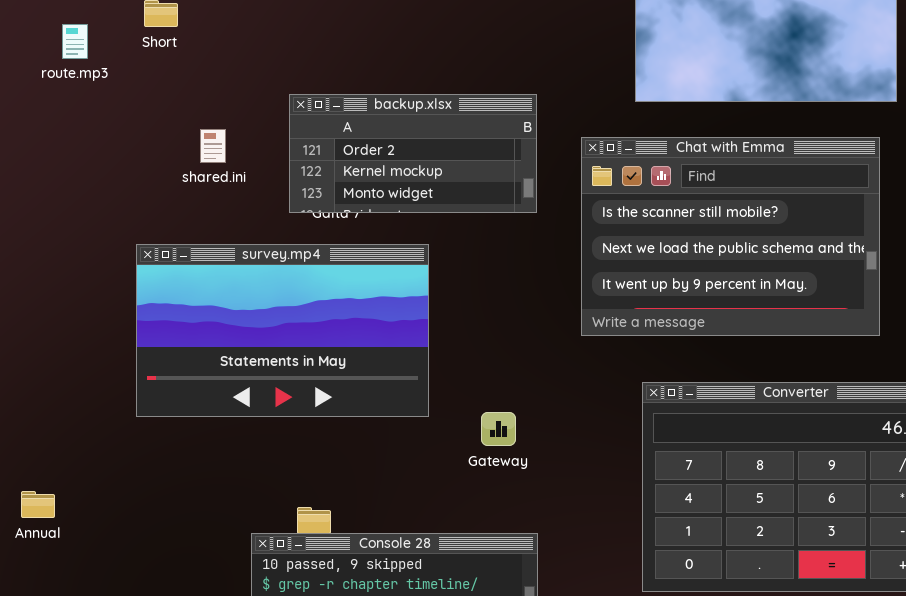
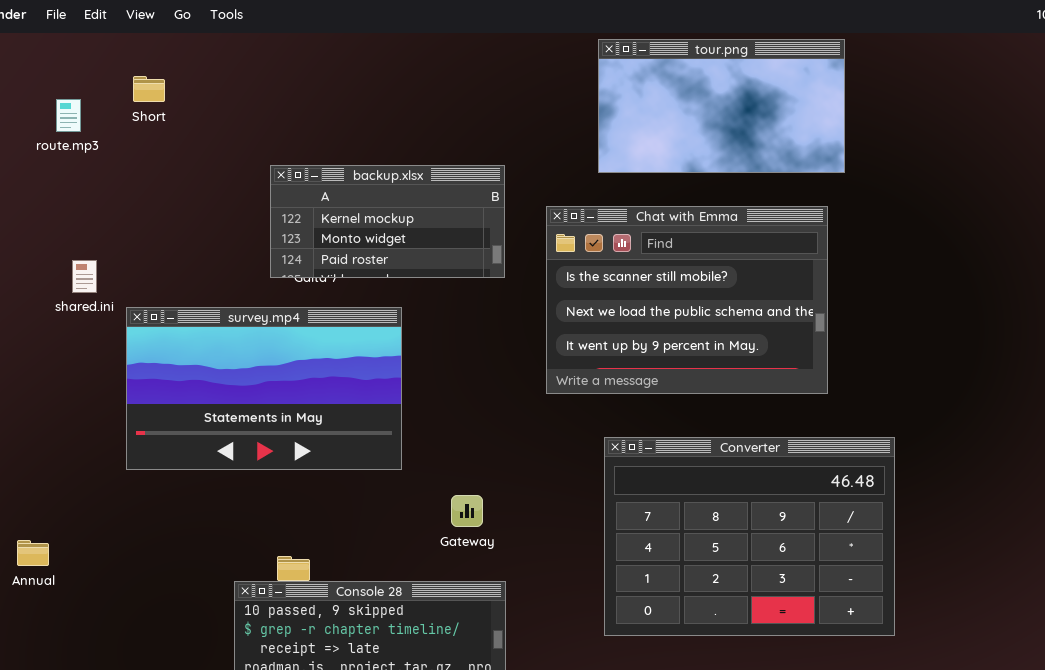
backup.xlsx: [289,94,537,213] -> [270,165,505,278], scrolled down 1 row
shared.ini: [200,129,226,163] -> [72,260,97,293], moved
Gateway: [481,412,516,446] -> [451,495,483,527], moved

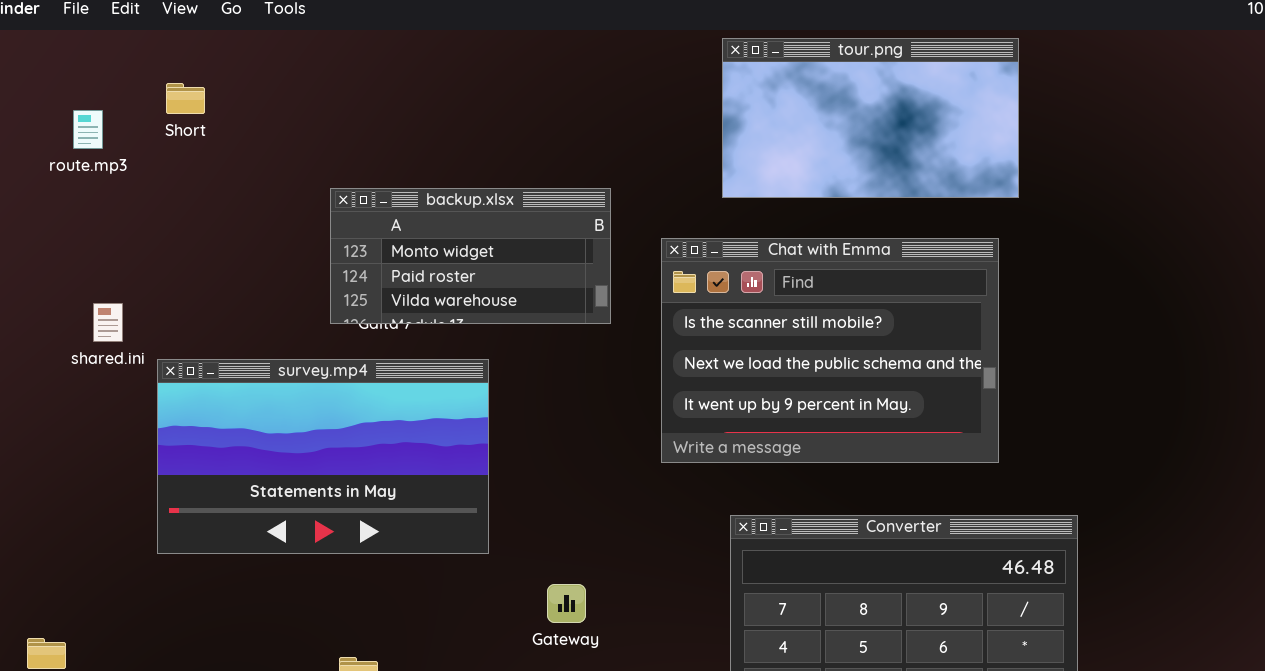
backup.xlsx: [270,165,505,278] -> [330,188,611,324], scrolled down 1 row

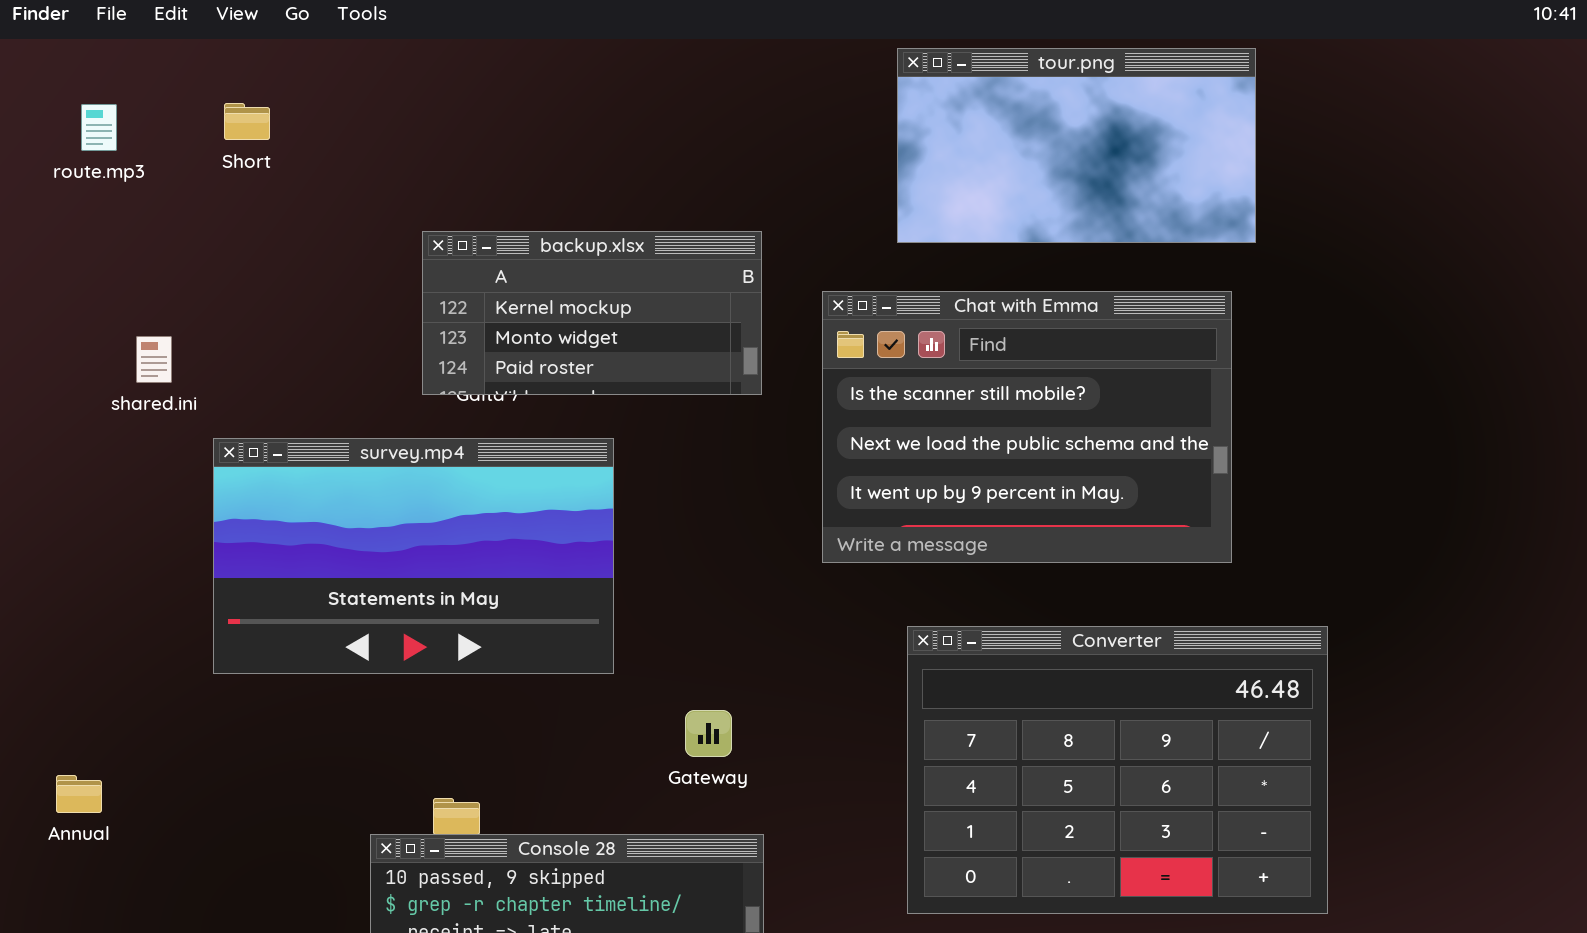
route.mp3: [73,110,103,149] -> [81,104,117,151], moved
backup.xlsx: [330,188,611,324] -> [422,231,762,395], scrolled up 1 row
shared.ini: [93,303,123,342] -> [136,336,172,383], moved

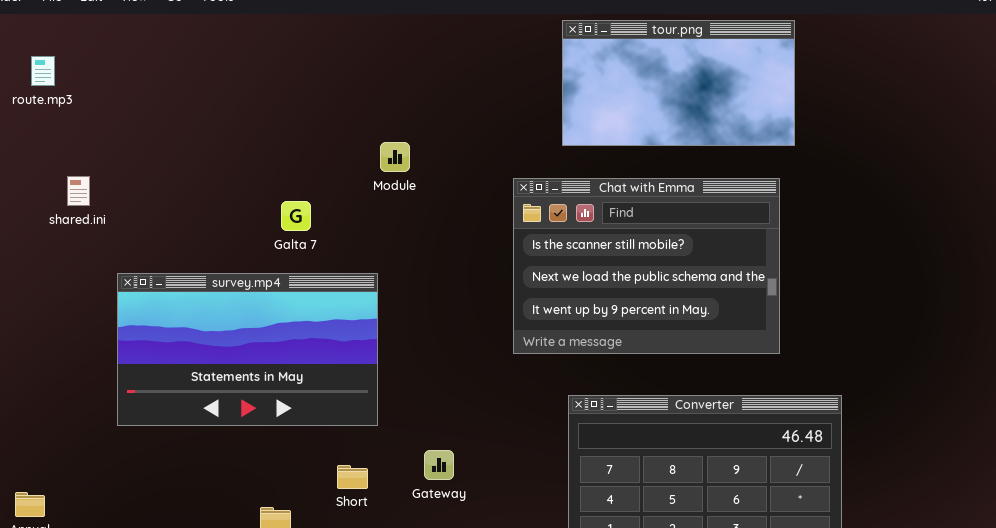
Short: [224,103,270,140] -> [337,465,368,489], moved
backup.xlsx: [422,231,762,395] -> none, closed
shared.ini: [136,336,172,383] -> [67,176,90,206], moved

